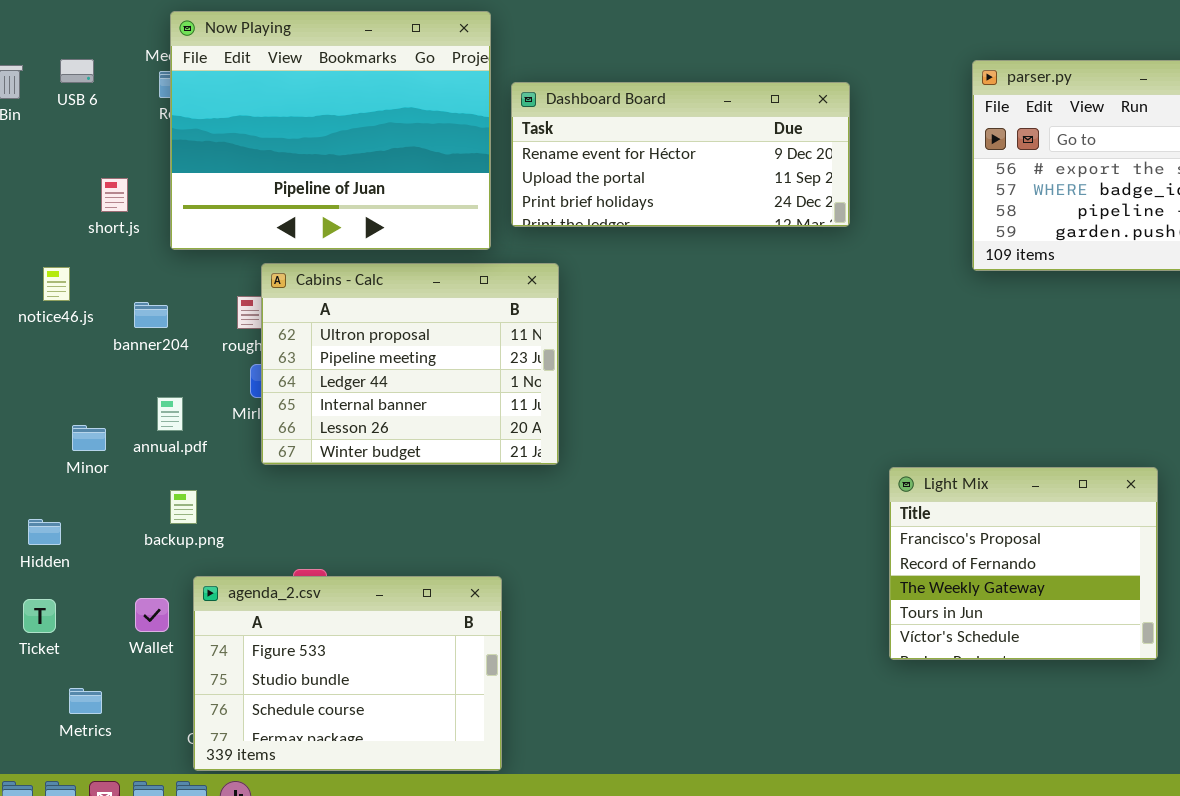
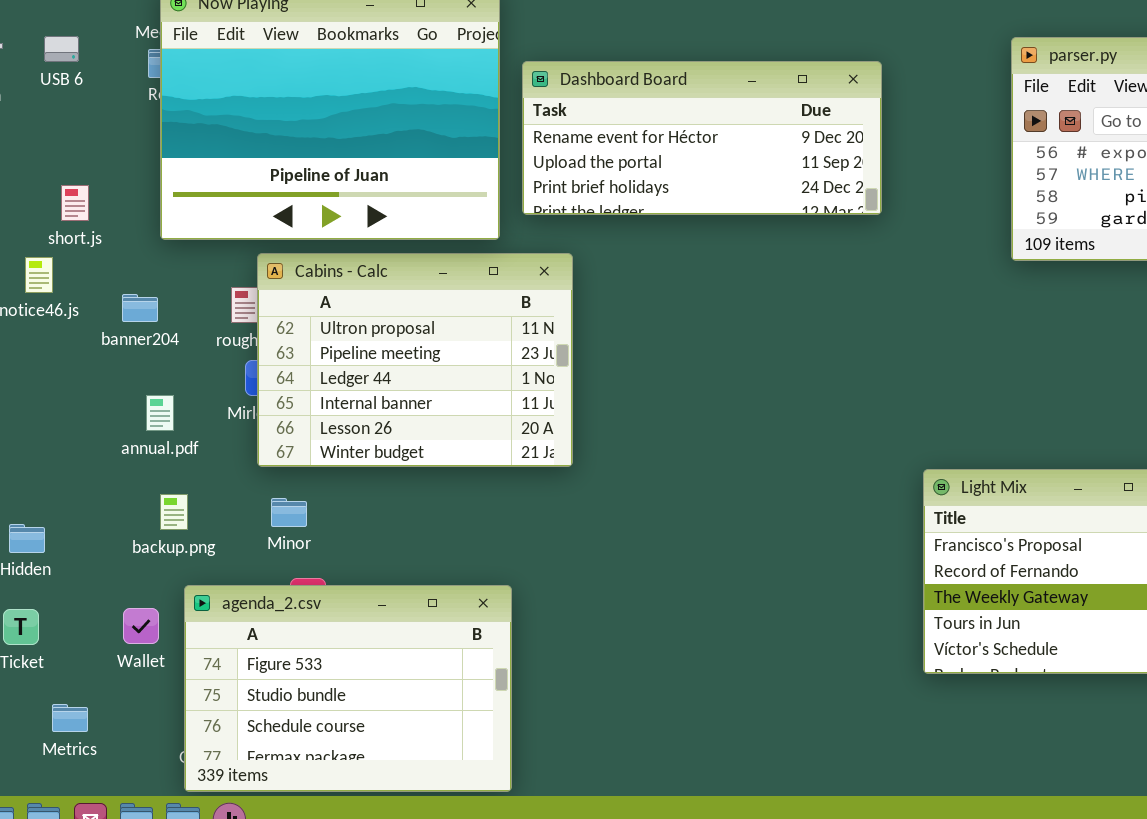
short.js: [101,178,128,212] -> [61,185,89,221], moved
Minor: [72,425,106,451] -> [271,498,307,527], moved

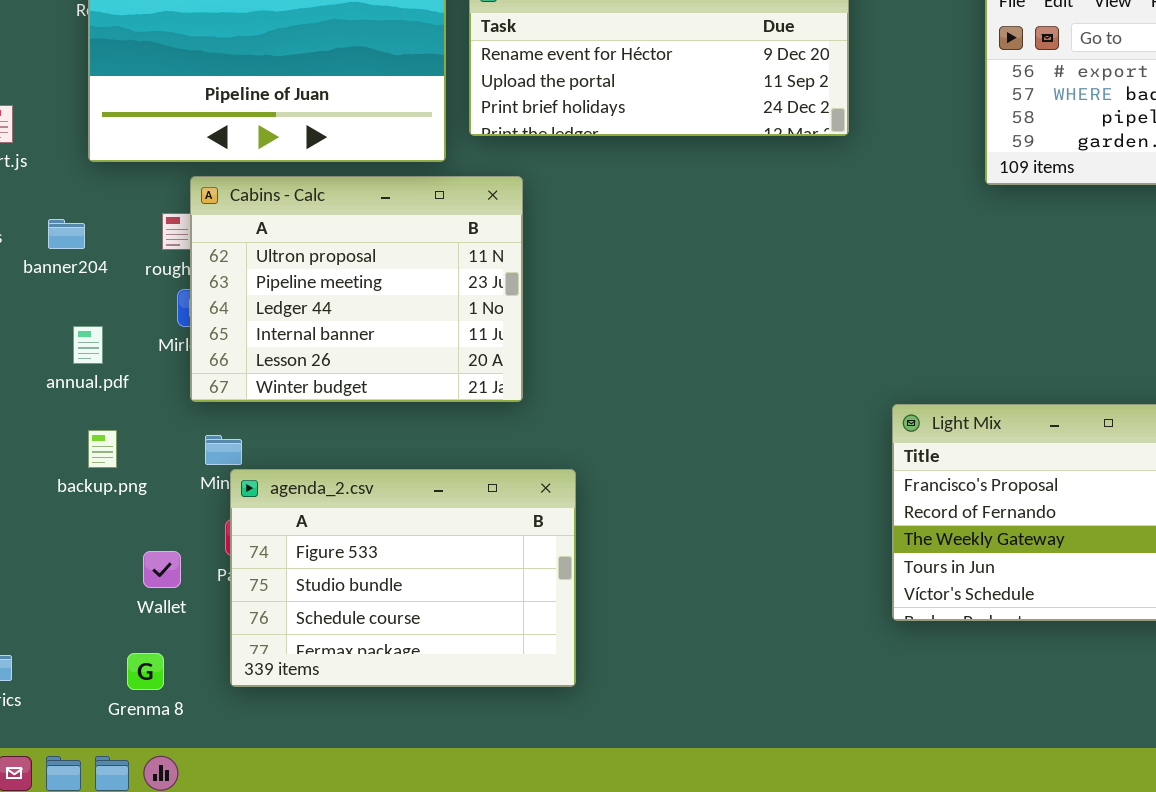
agenda_2.csv: [184,585,512,792] -> [230,469,576,687], moved
Wallet: [123,608,159,644] -> [143,551,181,588], moved

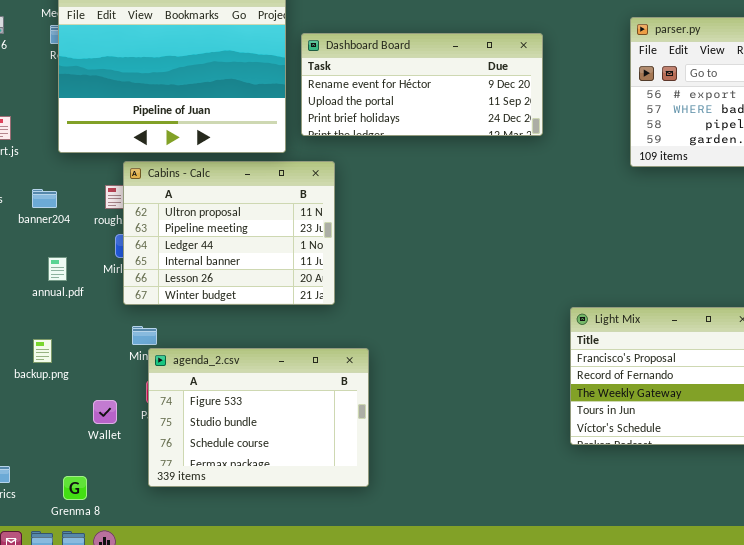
backup.png: [88,430,117,468] -> [33,339,52,363], moved
Grenma 8: [127,653,164,690] -> [63,476,87,500], moved

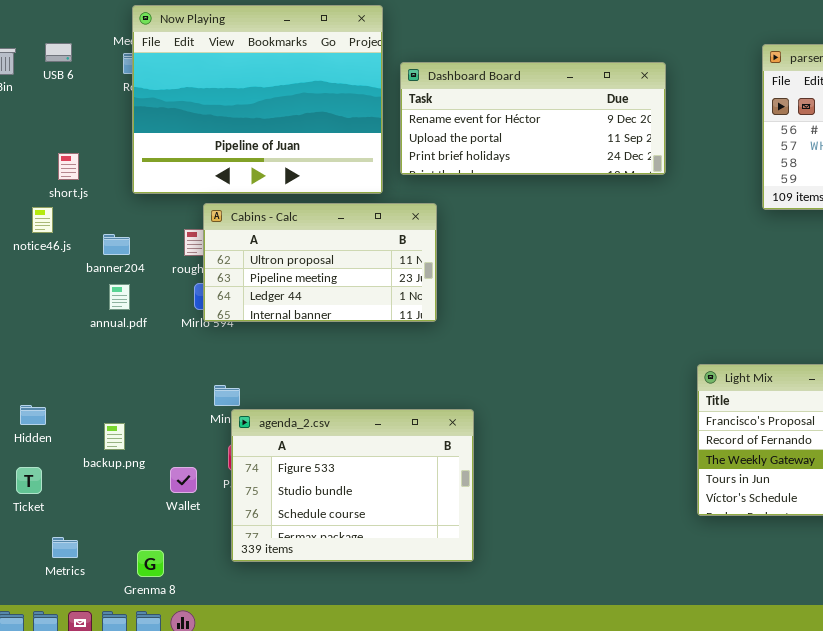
Cabins - Calc: [123,161,335,305] -> [203,203,437,322], resized
annual.pdf: [48,257,67,281] -> [109,284,130,310], moved
backup.png: [33,339,52,363] -> [104,423,125,450], moved

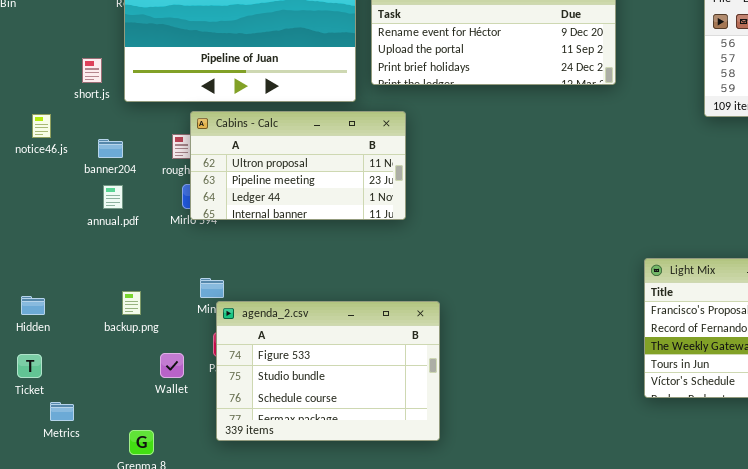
short.js: [58,153,79,180] -> [82,58,102,83], moved
backup.png: [104,423,125,450] -> [122,291,141,315], moved
Metrics: [52,537,78,558] -> [50,402,74,421], moved

